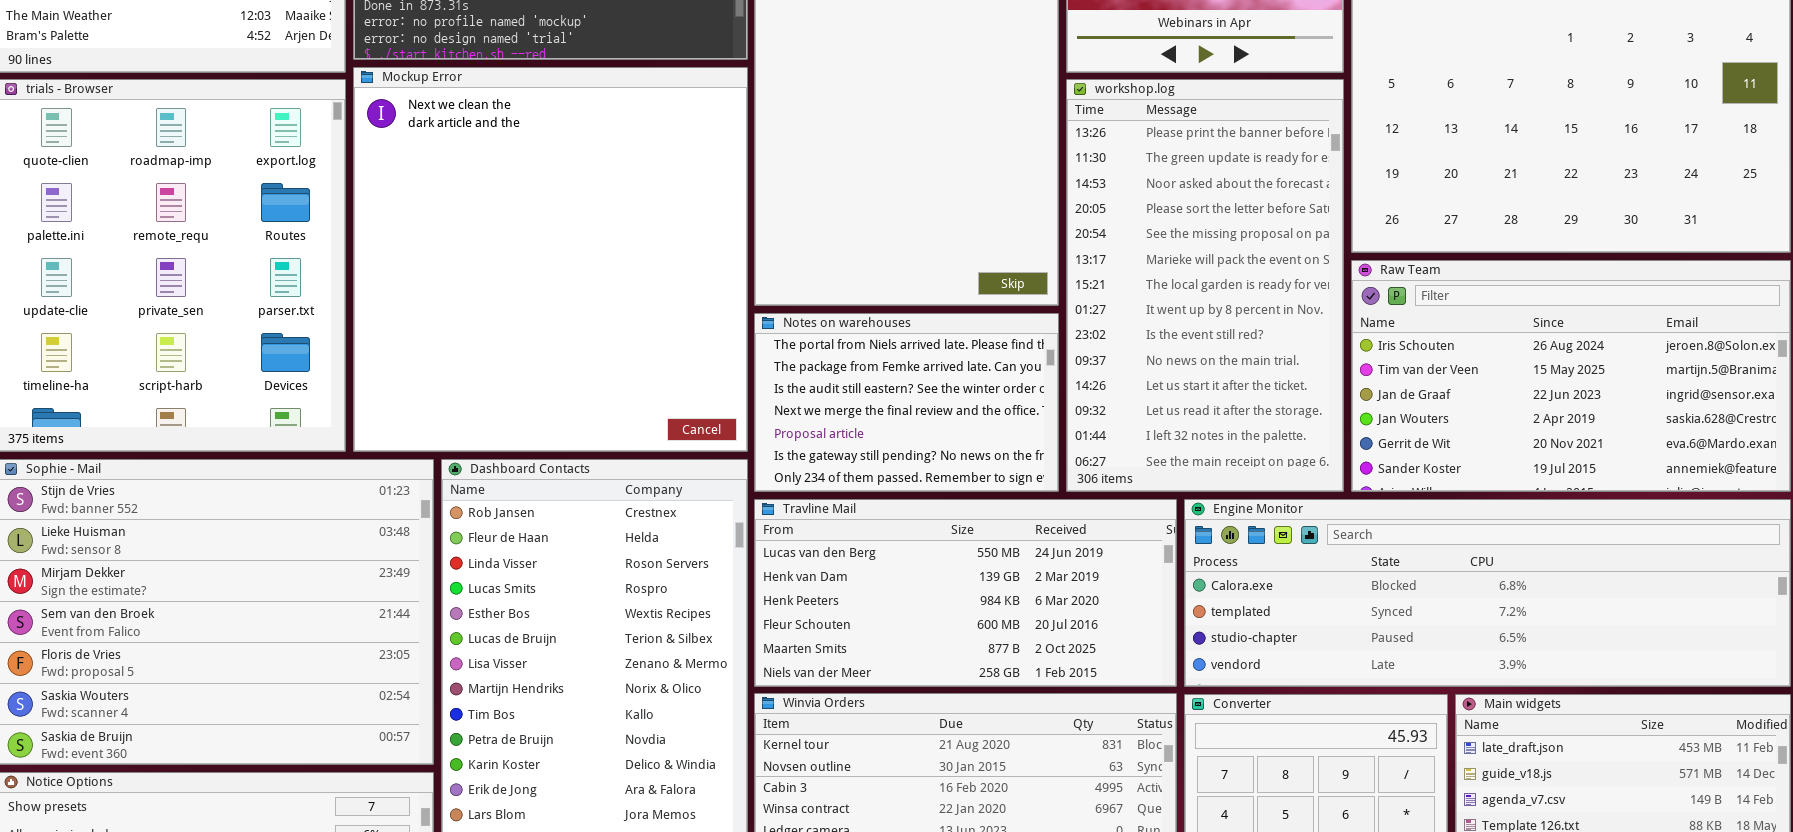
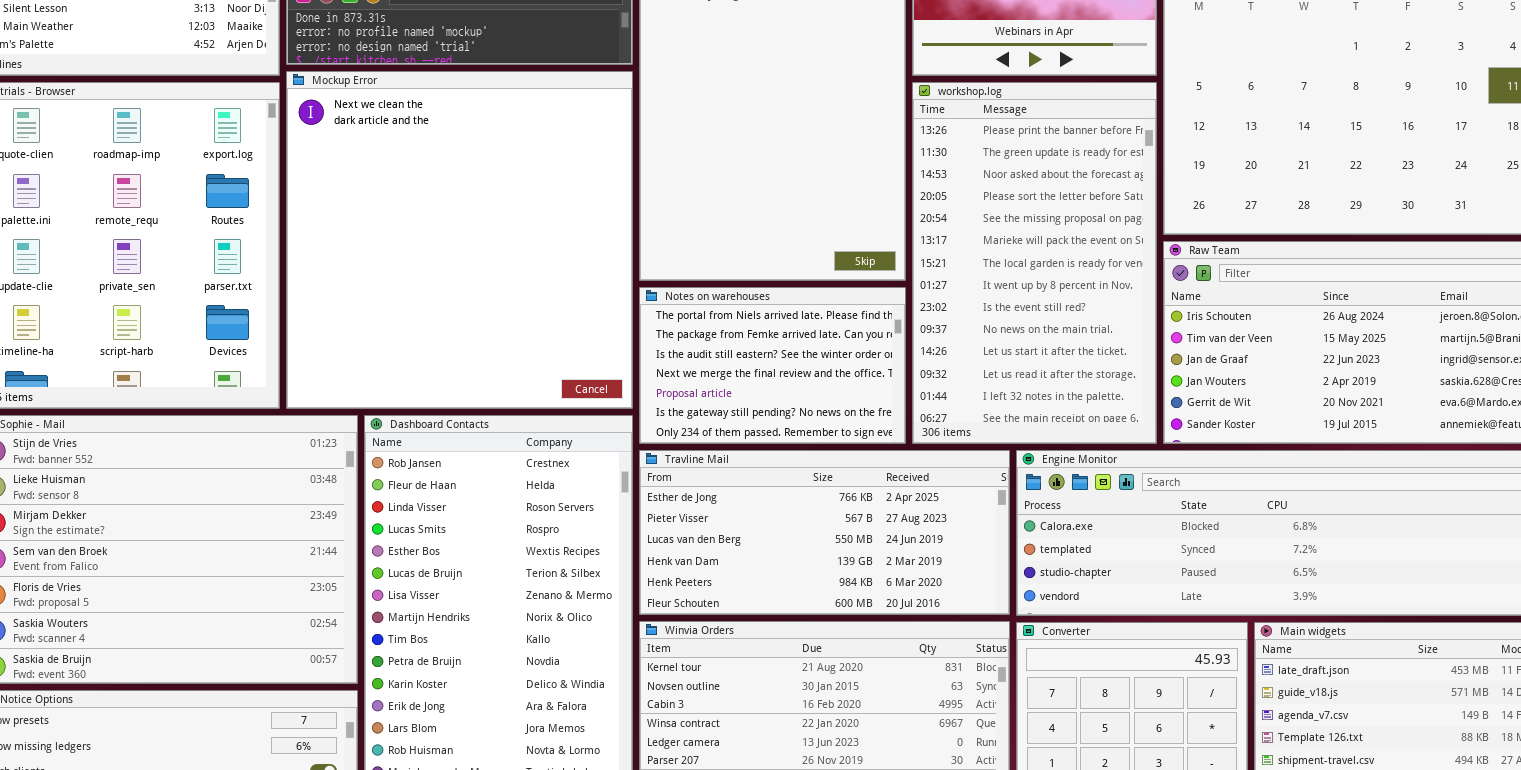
Travline Mail: [754,499,1177,687] -> [639,450,1010,615], scrolled up 2 rows

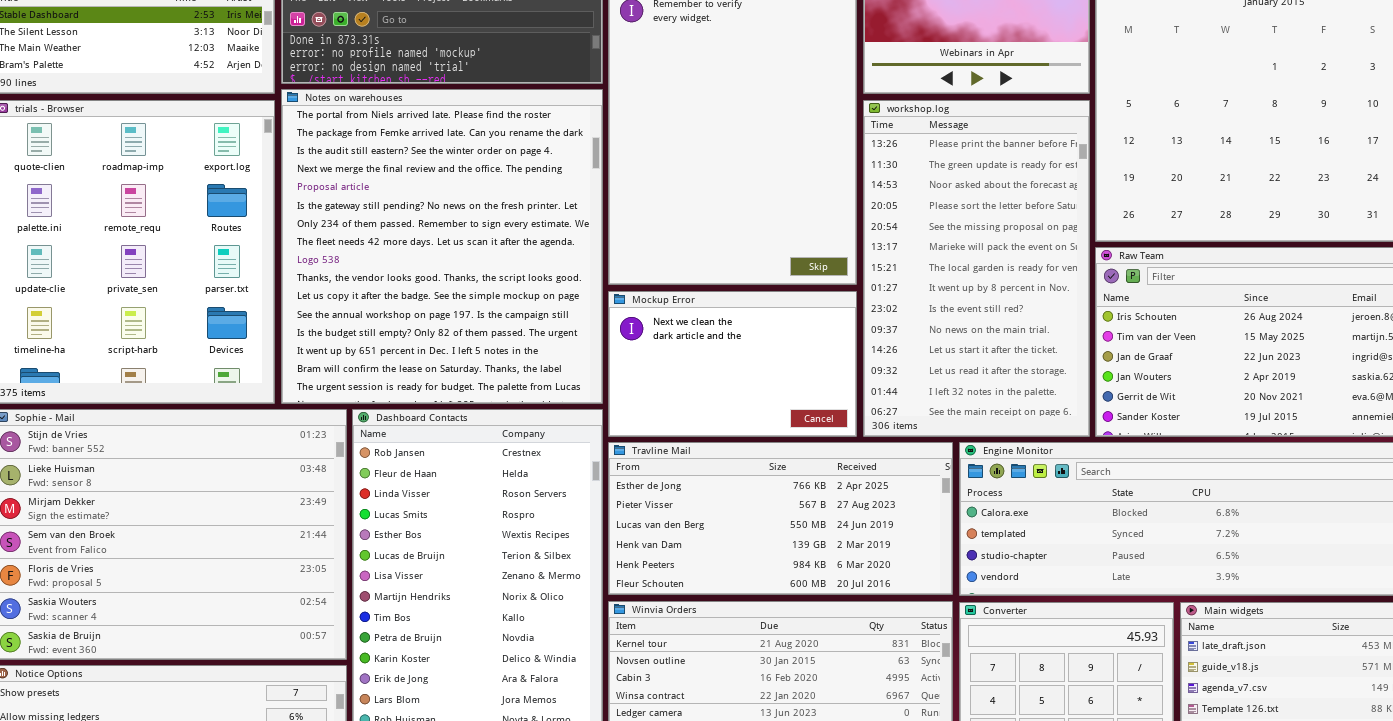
Mockup Error: [286,71,633,409] -> [608,291,857,437], moved, resized
Notes on warehouses: [639,287,906,444] -> [281,89,603,404], moved, resized

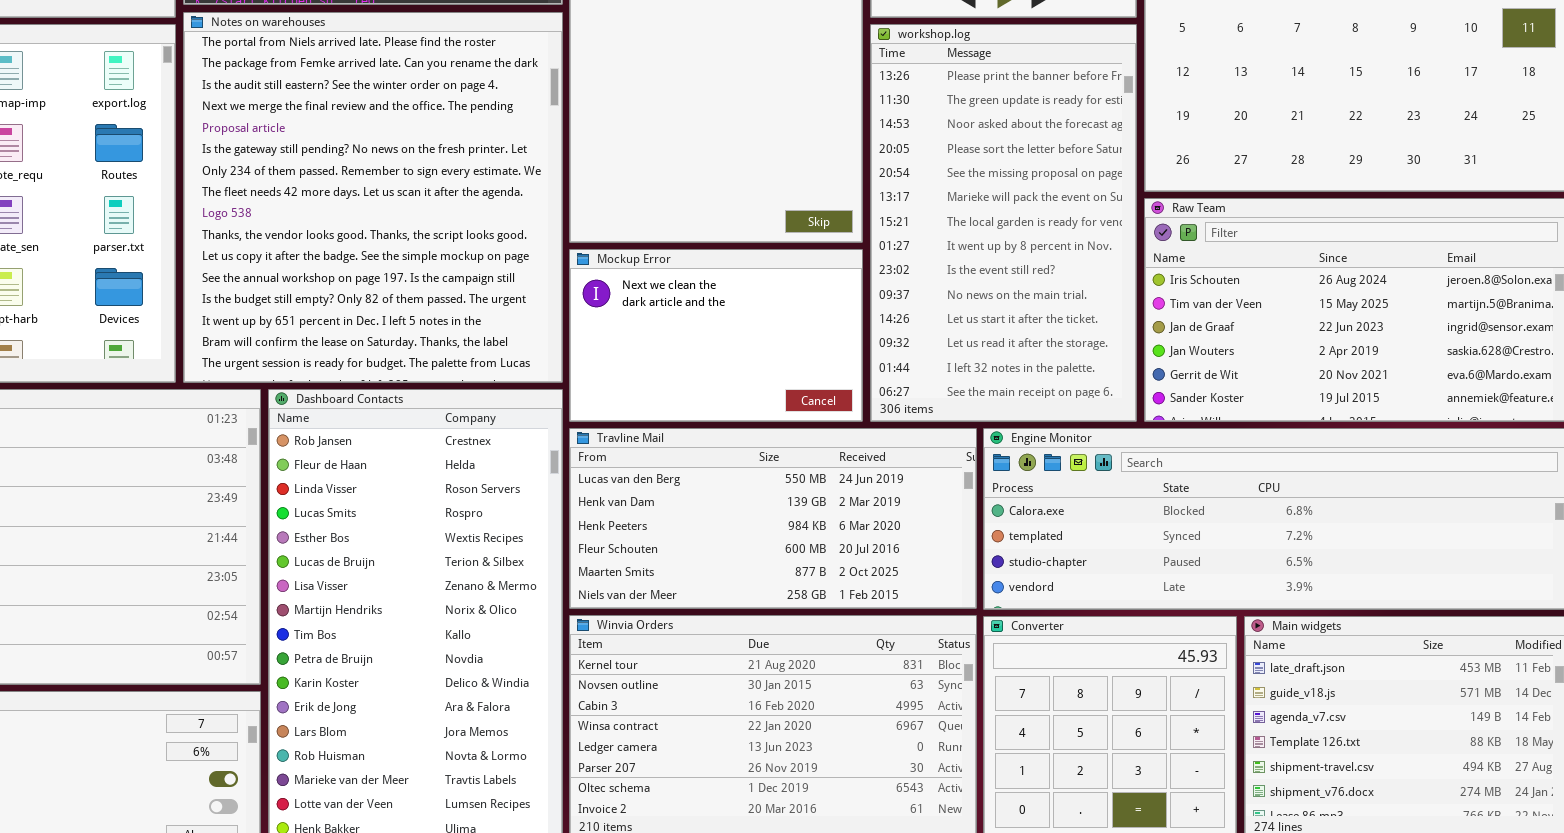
Travline Mail: [608,442,953,595] -> [569,428,977,609], scrolled down 2 rows

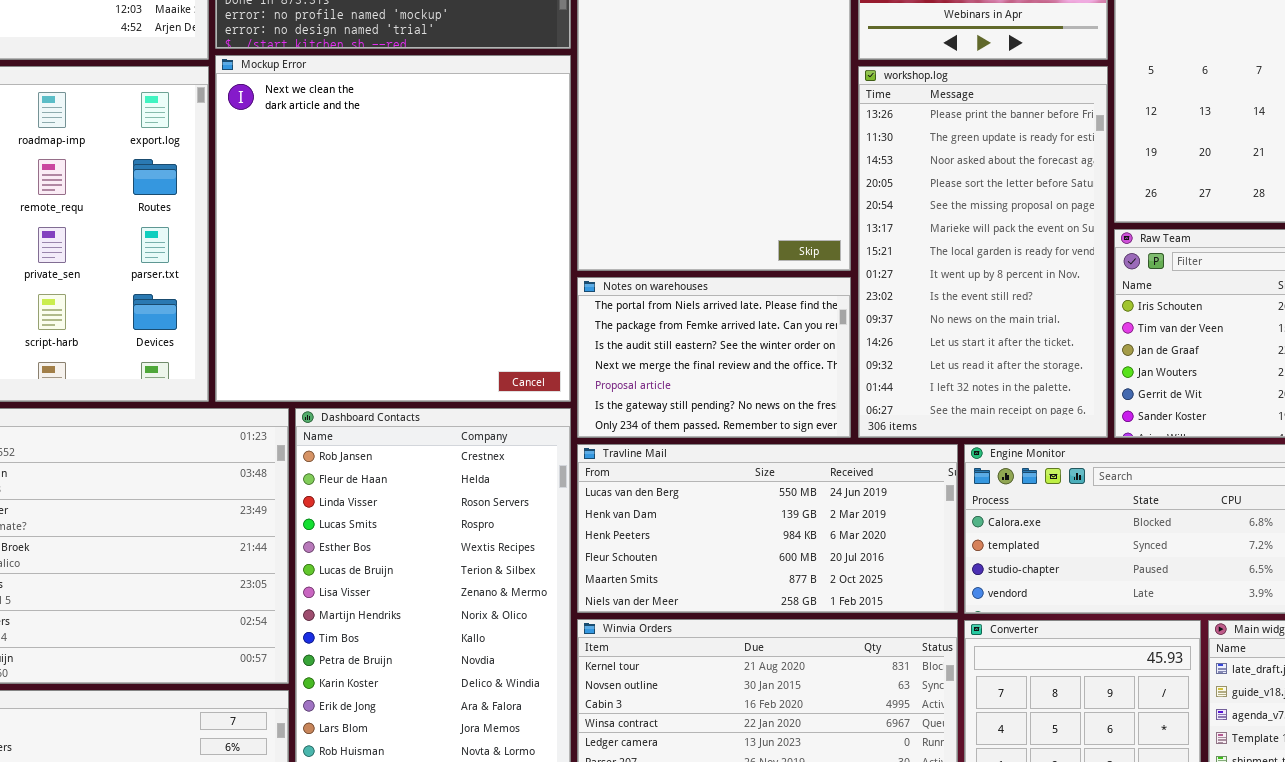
Notes on warehouses: [183,12,563,383] -> [577,277,851,438], moved, resized
Mockup Error: [569,249,863,422] -> [215,55,571,402], moved, resized

